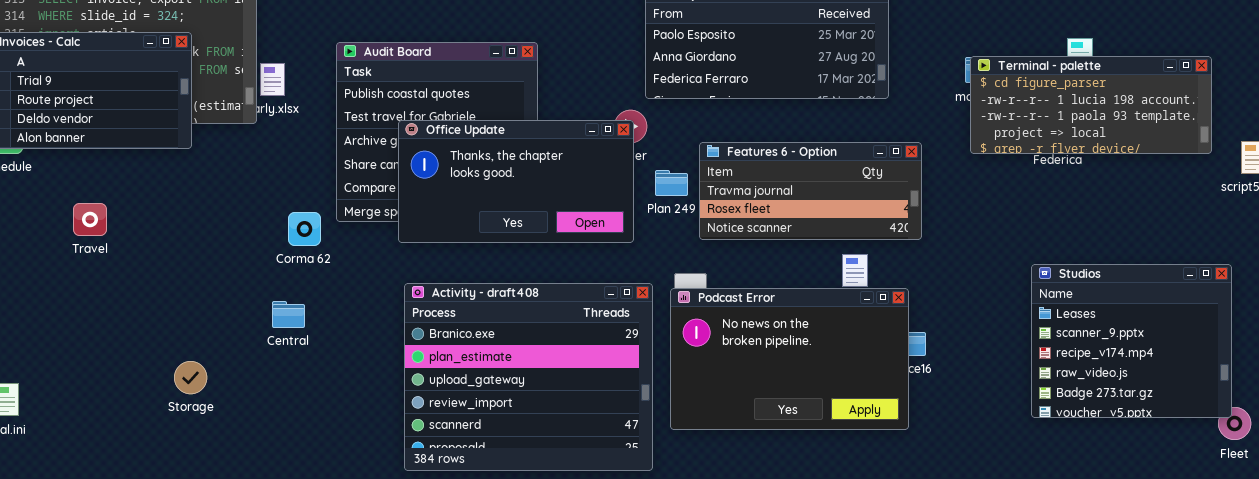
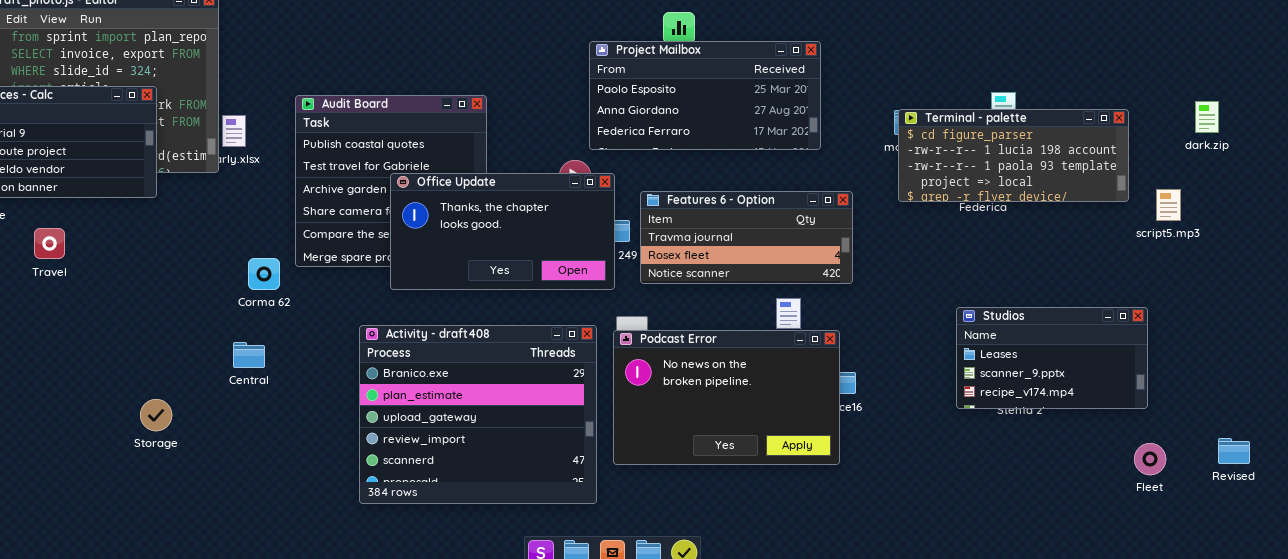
Office Update: [398,120,634,243] -> [390,173,615,290], moved
Travel: [73,203,107,236] -> [34,228,65,259], moved
Studios: [1031,264,1232,418] -> [956,307,1148,409], resized

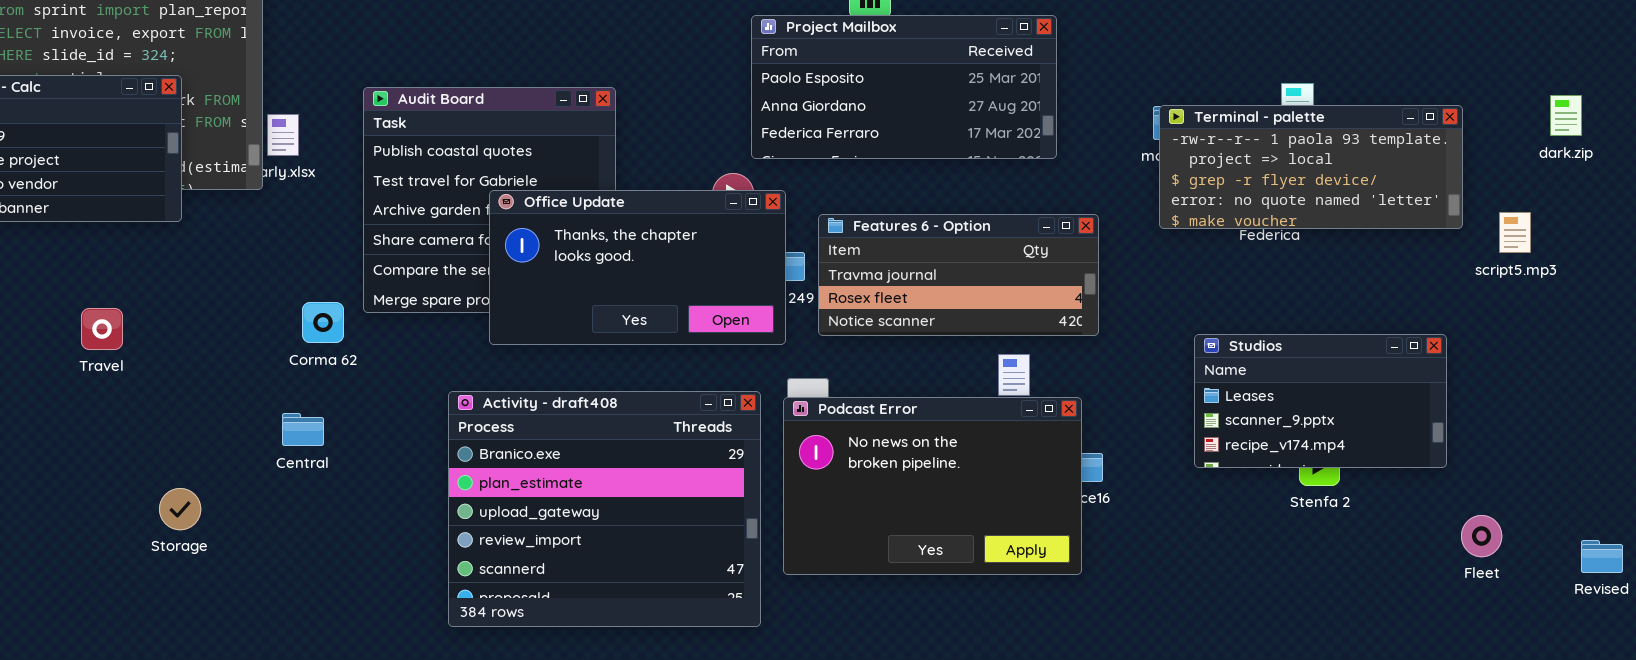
Terminal - palette: [898,109,1129,202] -> [1159,105,1463,229], scrolled down 2 rows
Travel: [34,228,65,259] -> [81,308,123,350], moved
Studios: [956,307,1148,409] -> [1194,334,1447,468], moved
Fleet: [1134,443,1166,475] -> [1461,515,1502,557], moved

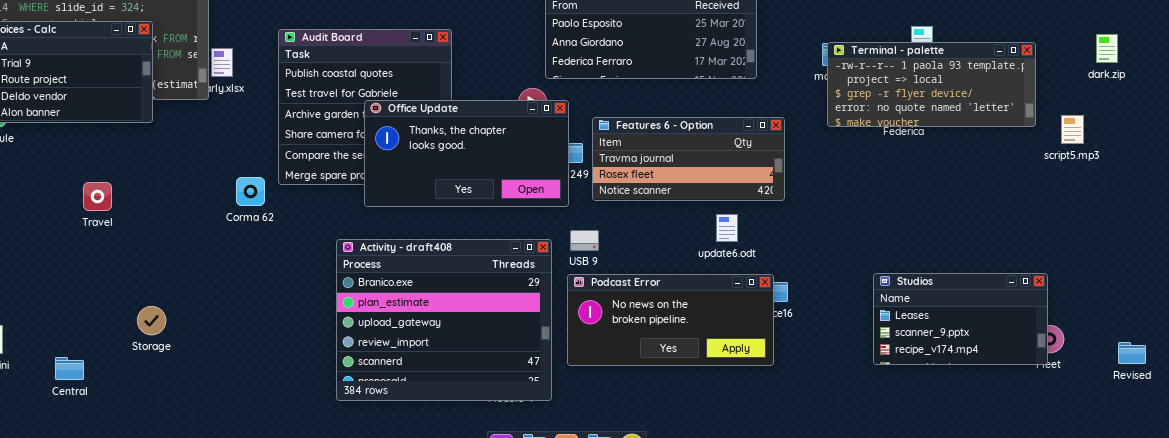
Studios: [1194,334,1447,468] -> [873,273,1048,365], moved
Podcast Error: [783,397,1082,575] -> [567,274,774,366], resized
Central: [282,413,324,446] -> [55,357,84,380], moved

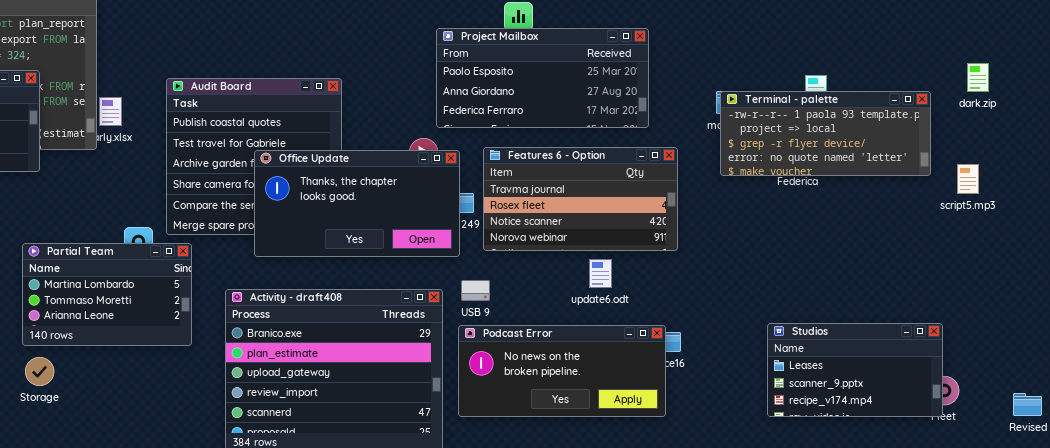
dark.zip: [1096,34,1118,63] -> [967,63,989,92], moved
Features 6 - Option: [592,117,785,201] -> [483,147,678,251], resized
Partial Team: none -> [22,243,192,346], opened
update6.odt: [716,214,738,242] -> [589,259,612,288], moved

